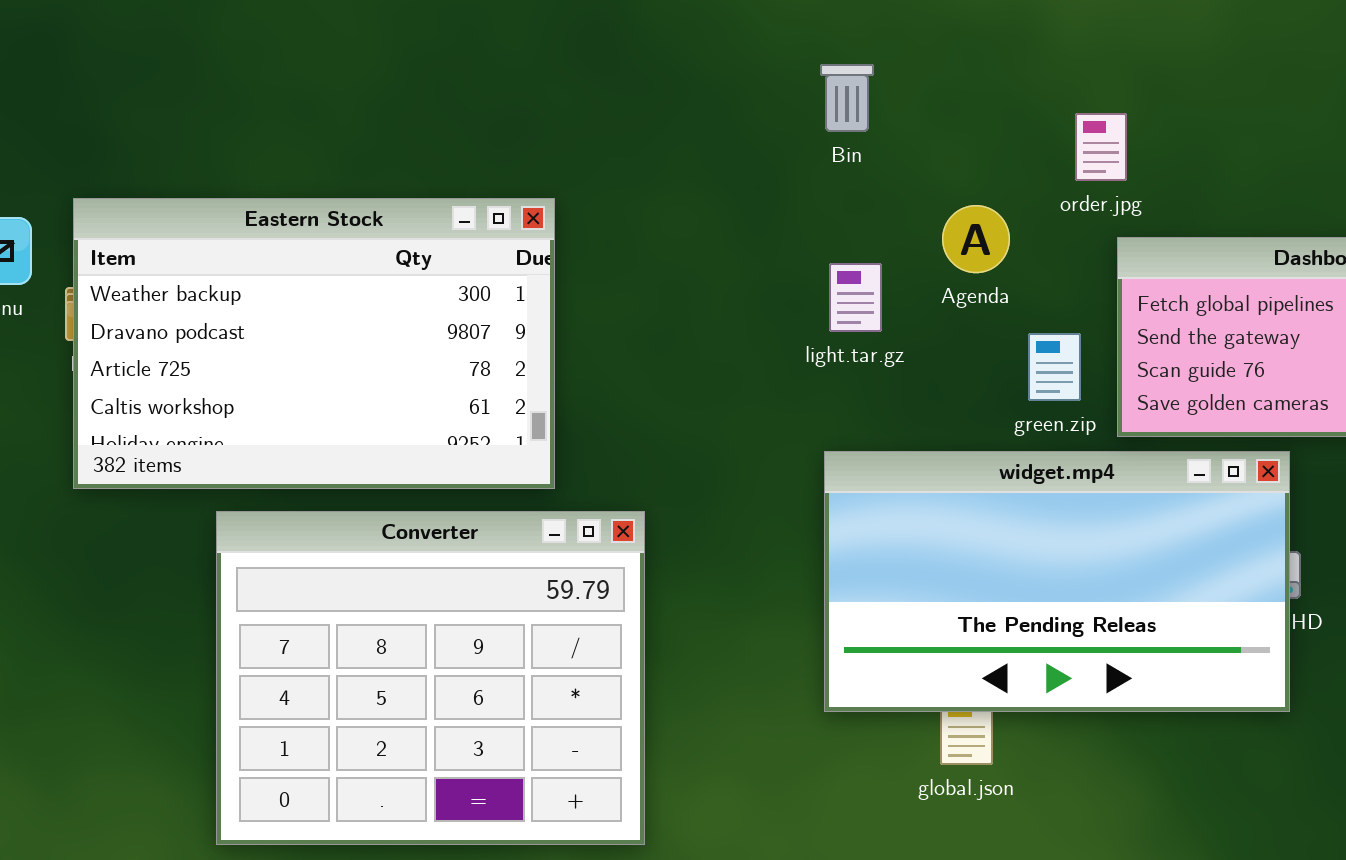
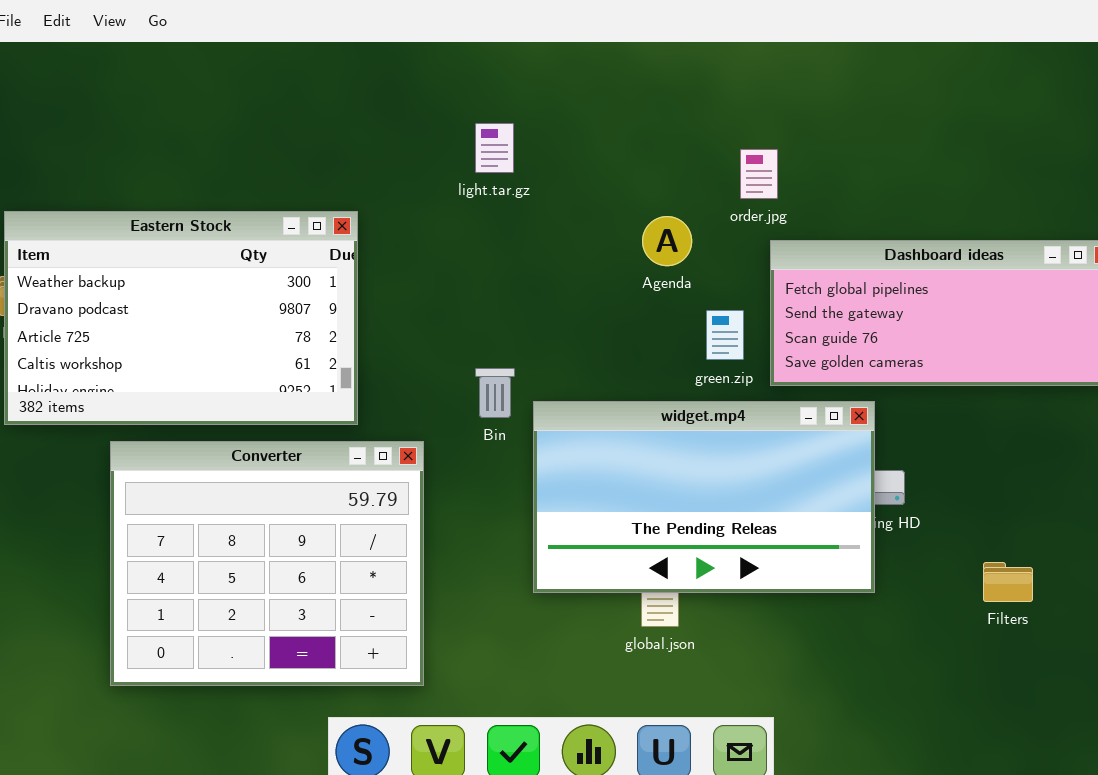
Bin: [820,64,874,132] -> [475,368,515,418], moved
light.tar.gz: [829,263,882,332] -> [475,123,514,173], moved
widget.mp4: [824,451,1290,712] -> [533,401,875,593], moved

